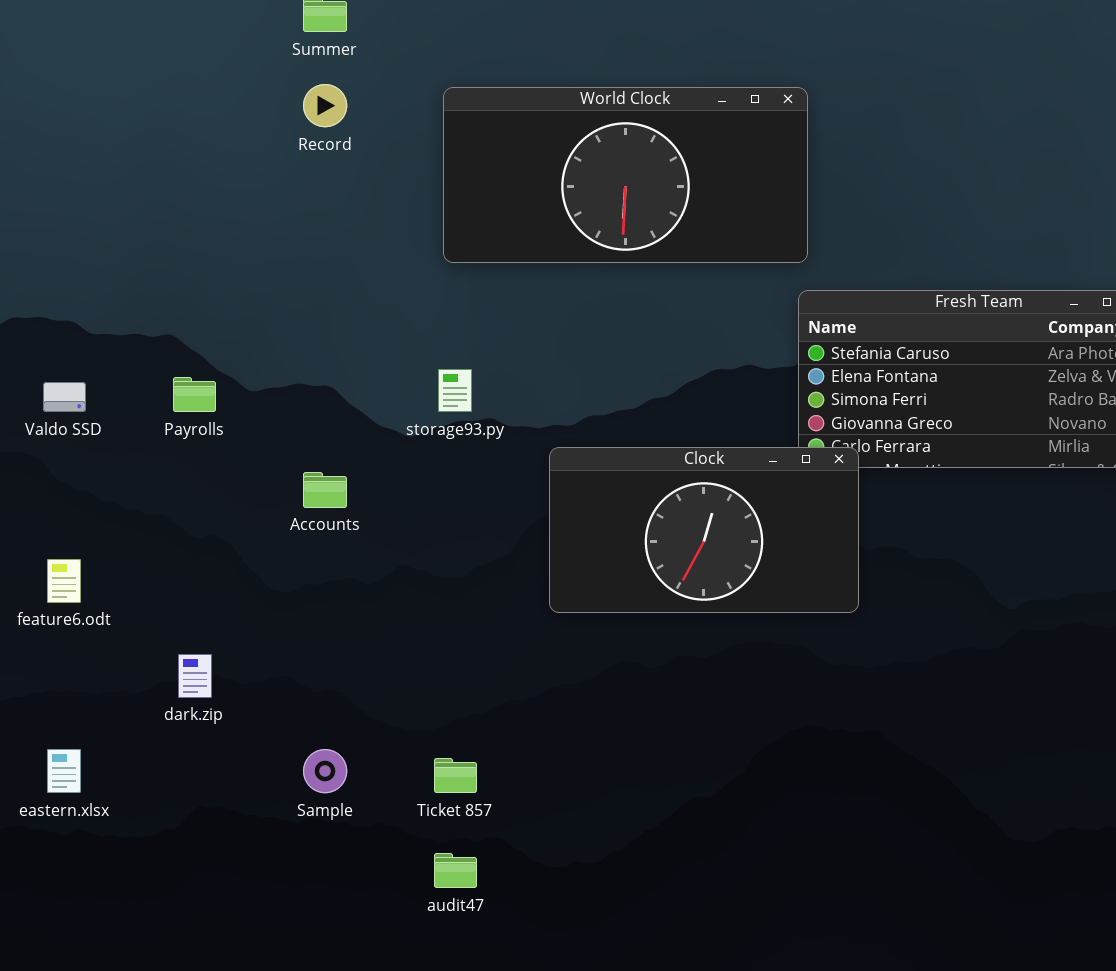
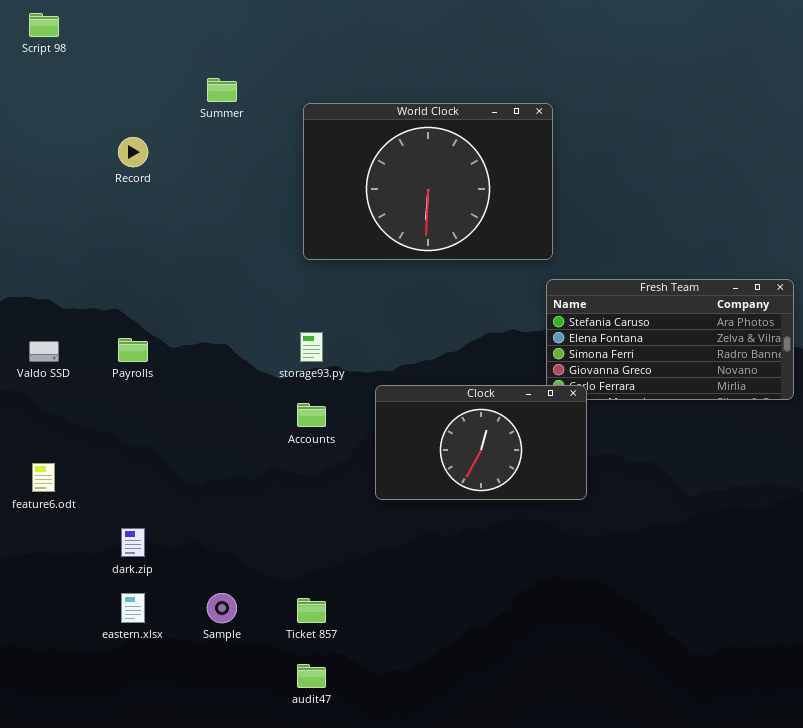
Record: [303,84,347,127] -> [118,137,148,167], moved
World Clock: [443,87,808,263] -> [303,103,553,260], resized
Accounts: [303,472,347,508] -> [297,403,326,427], moved
eastern.xlsx: [47,749,81,793] -> [121,593,145,623], moved

